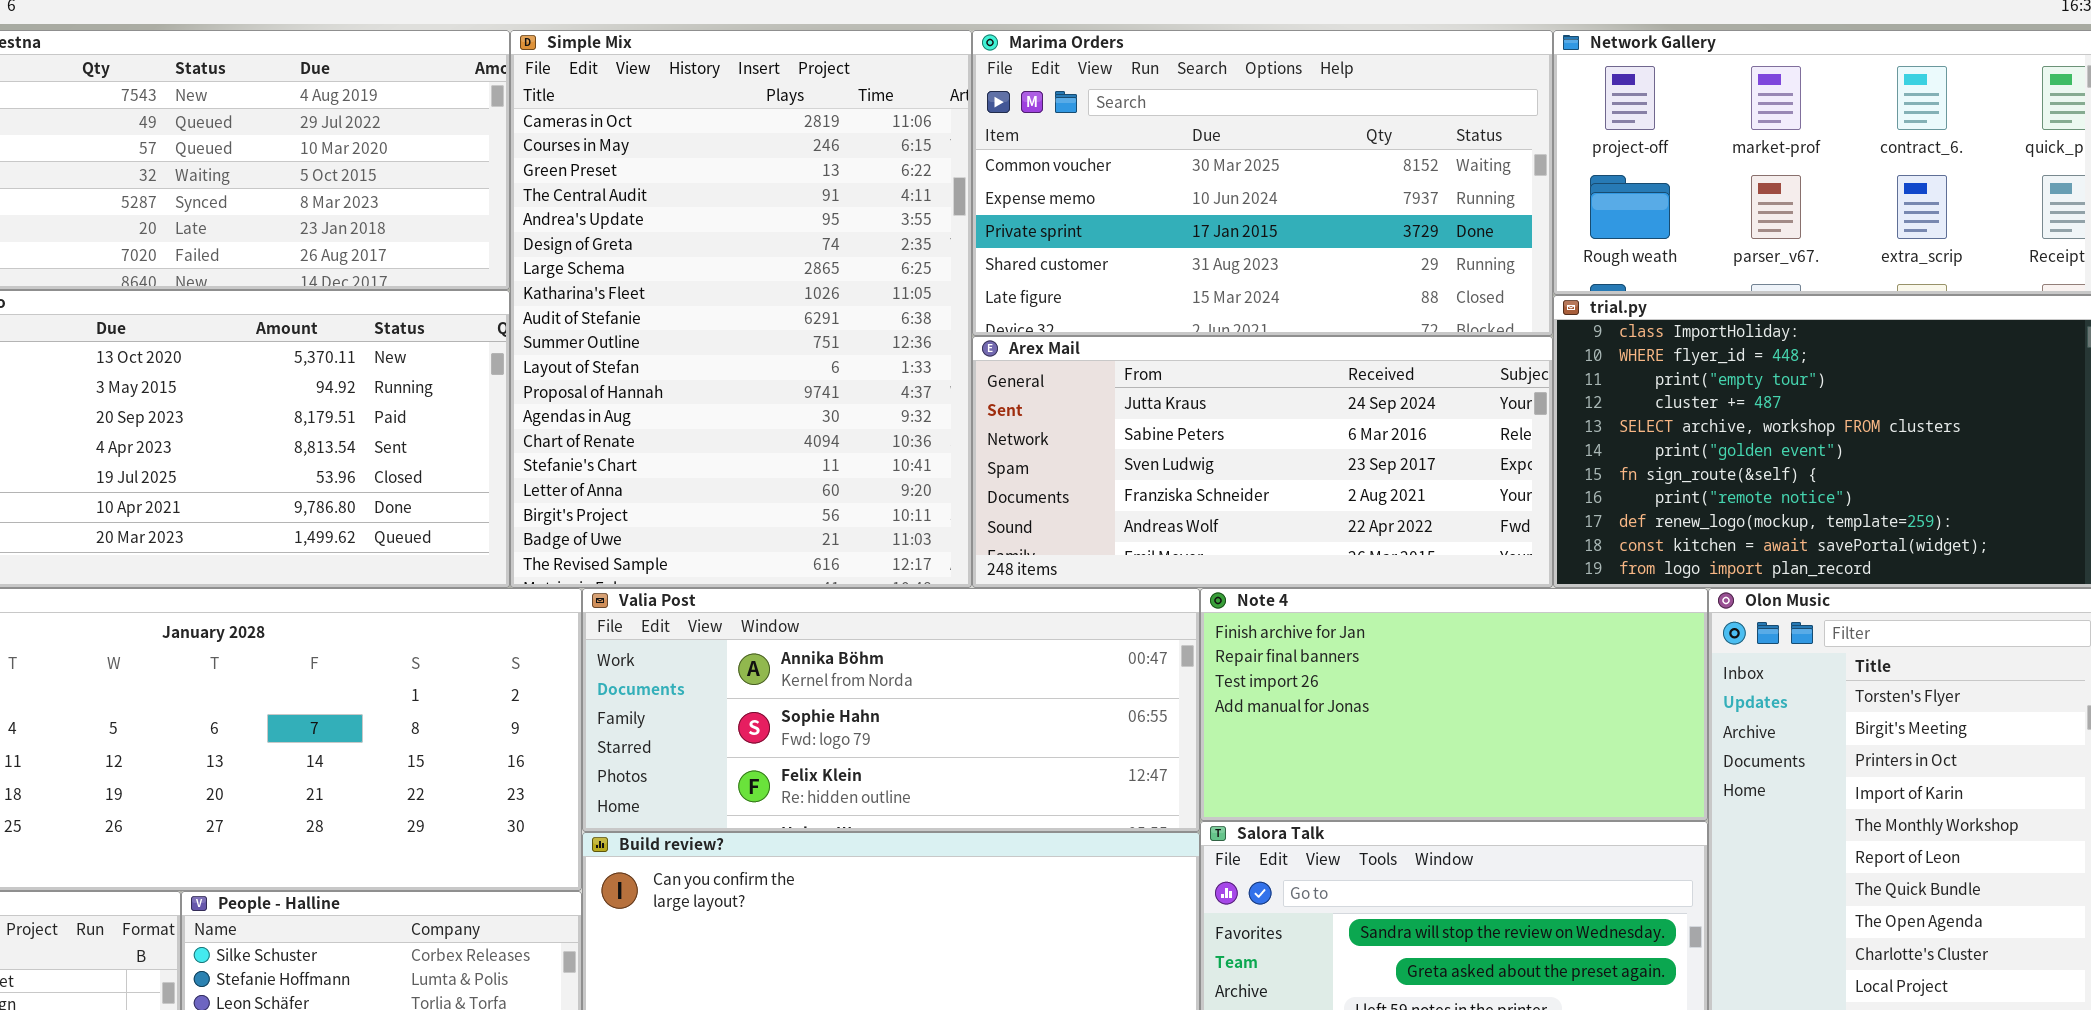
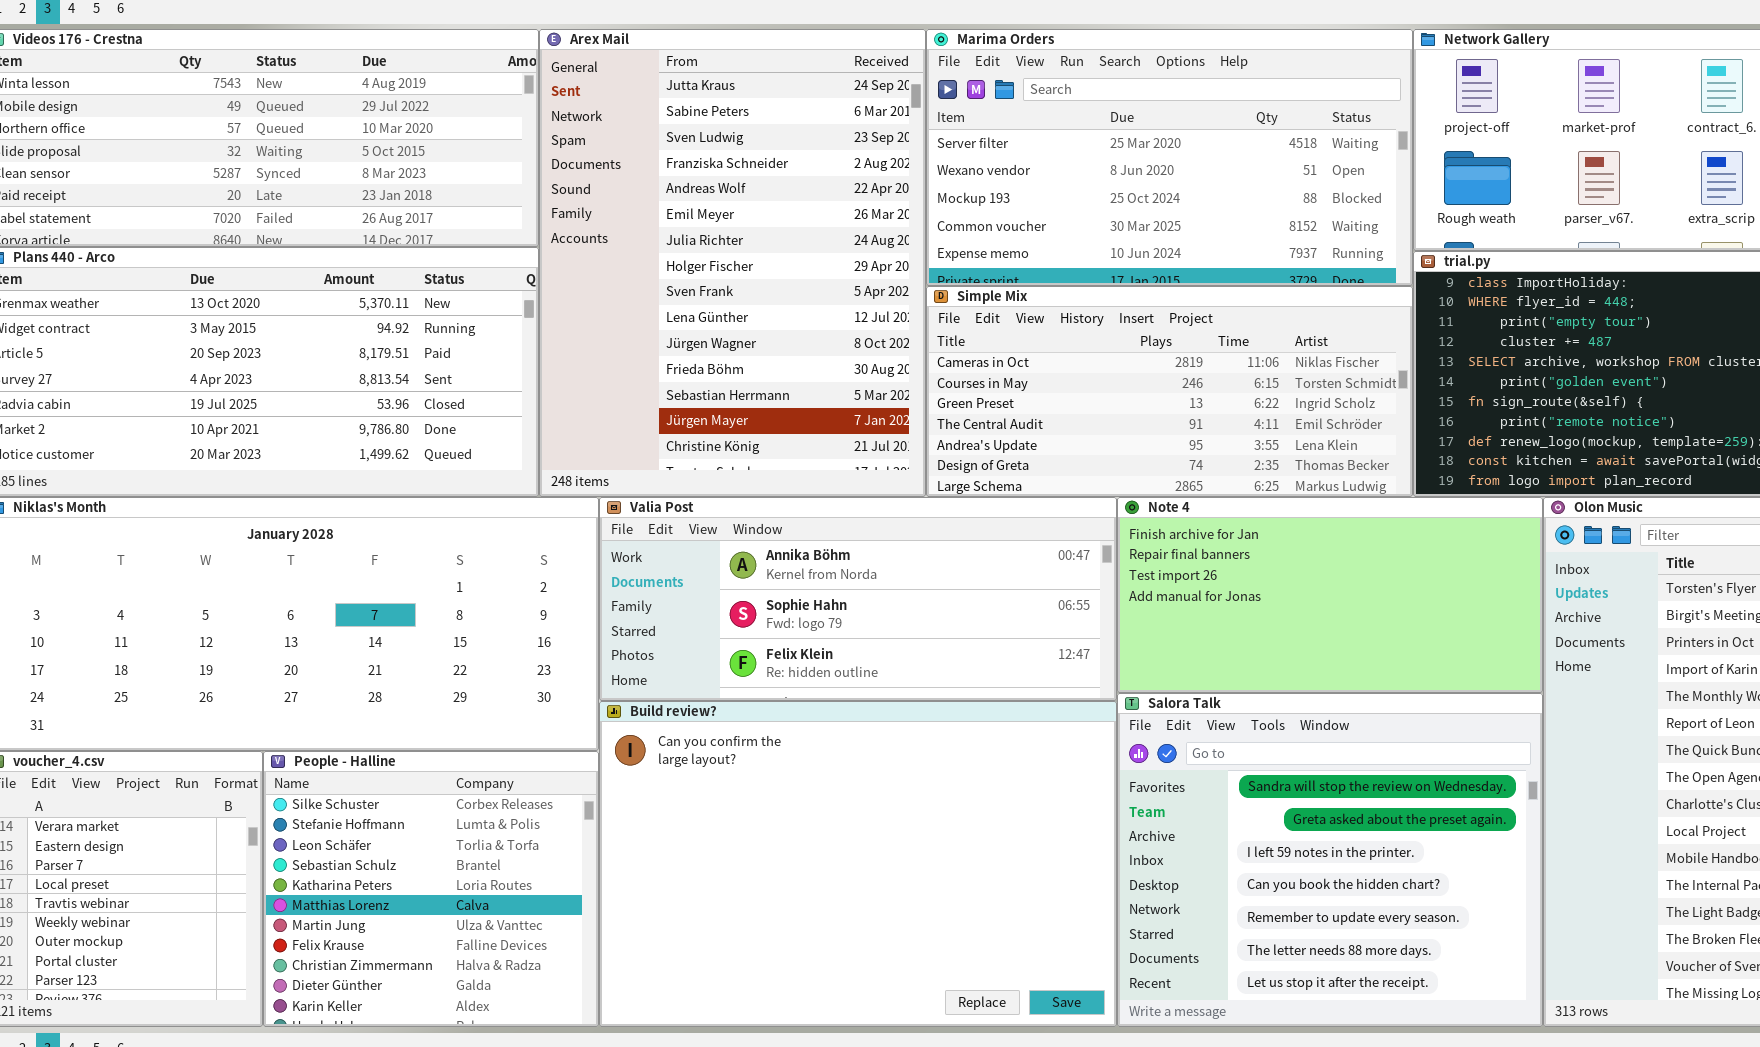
Simple Mix: [510,30,972,588] -> [926,286,1413,497], moved, resized
Marima Orders: [972,30,1553,336] -> [926,29,1413,286], scrolled up 3 rows
Arex Mail: [972,336,1553,588] -> [539,29,926,497], moved, resized

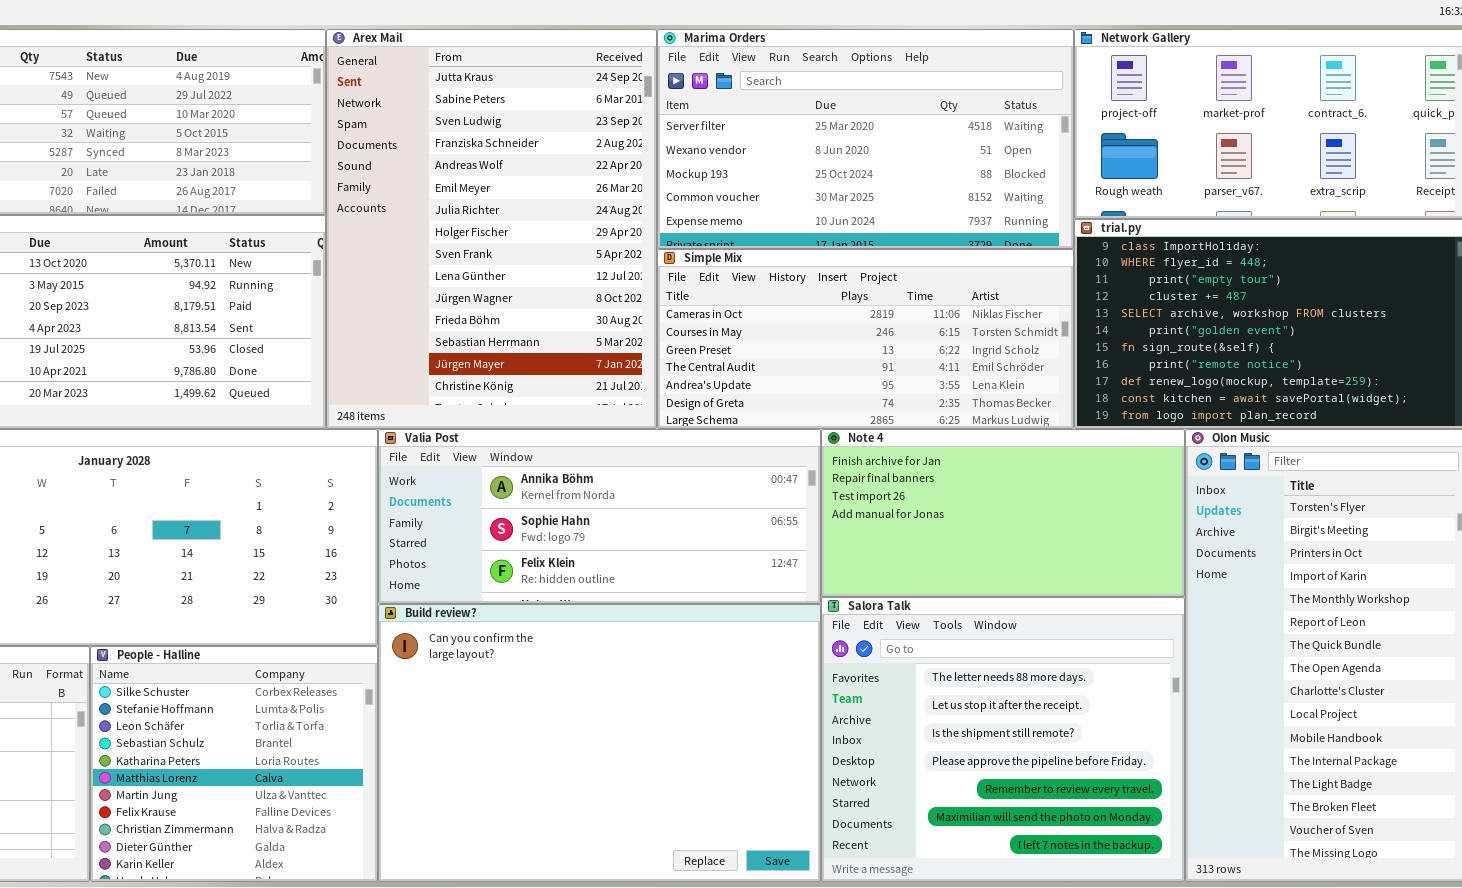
Salora Talk: [1117,693,1543,1027] -> [821,597,1185,882], scrolled down 5 rows

